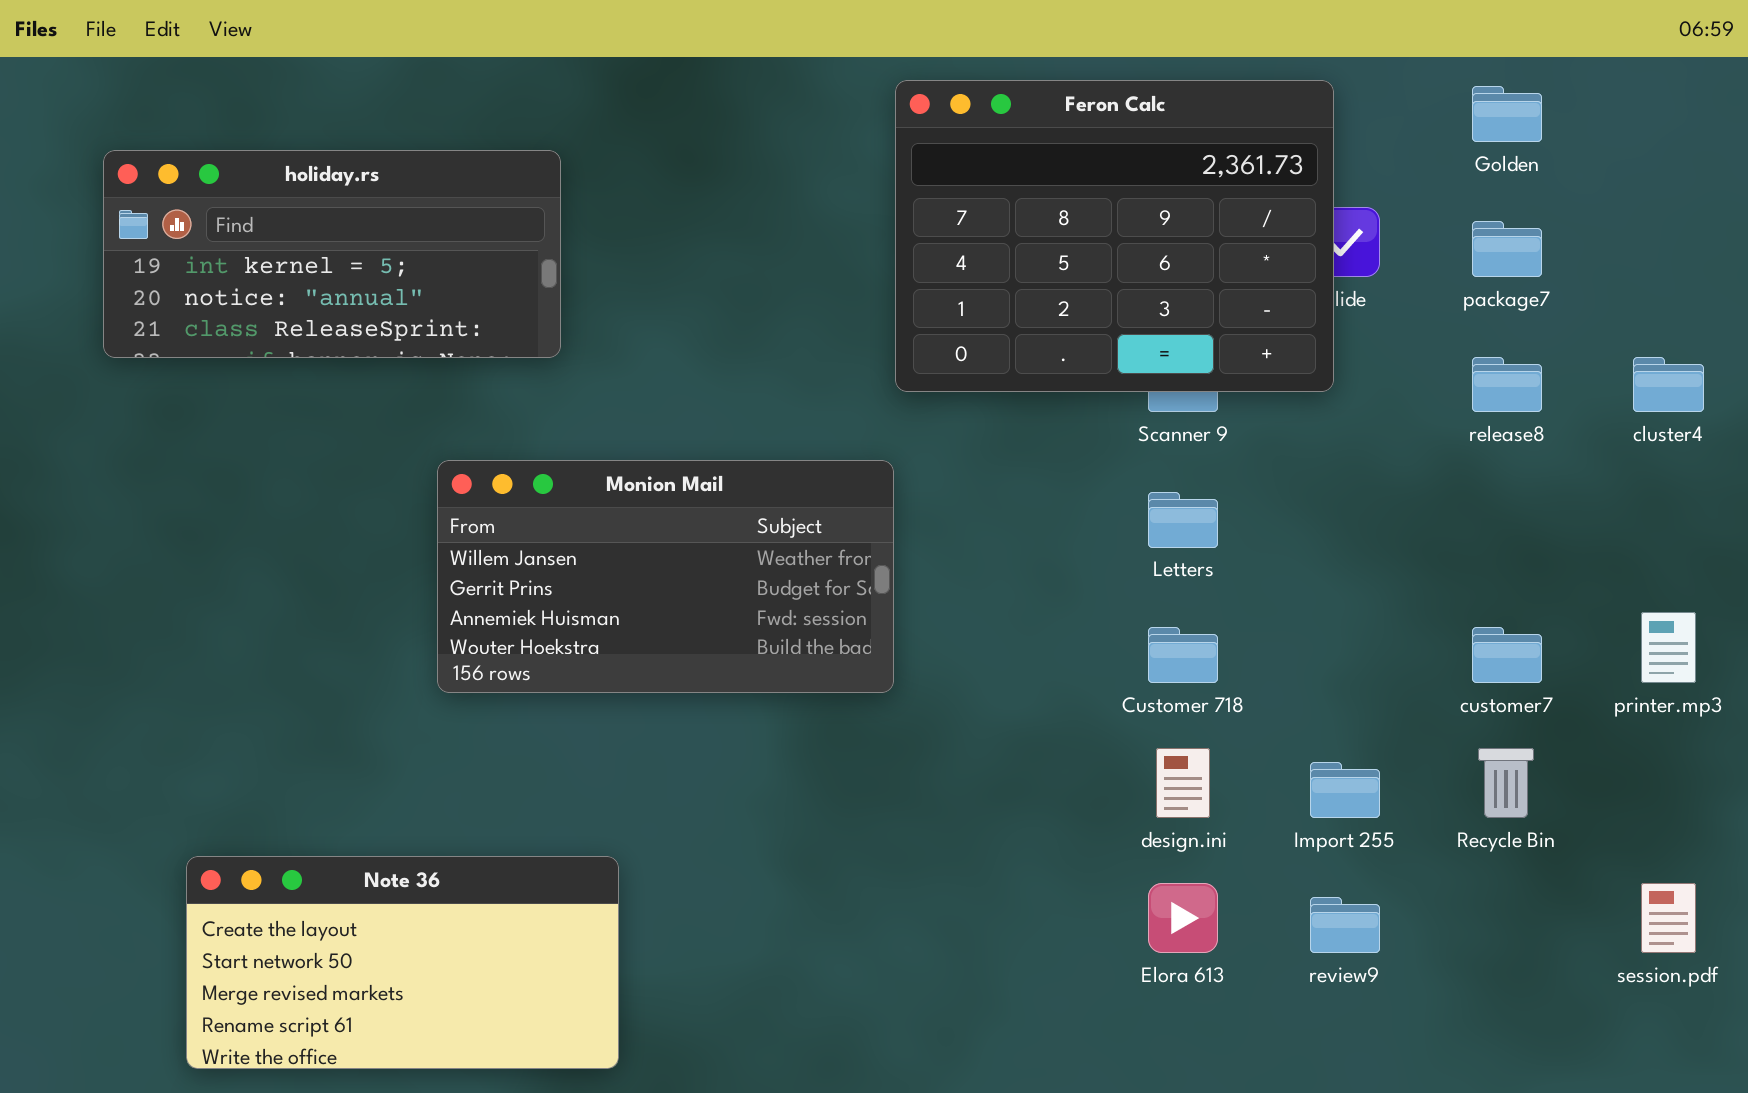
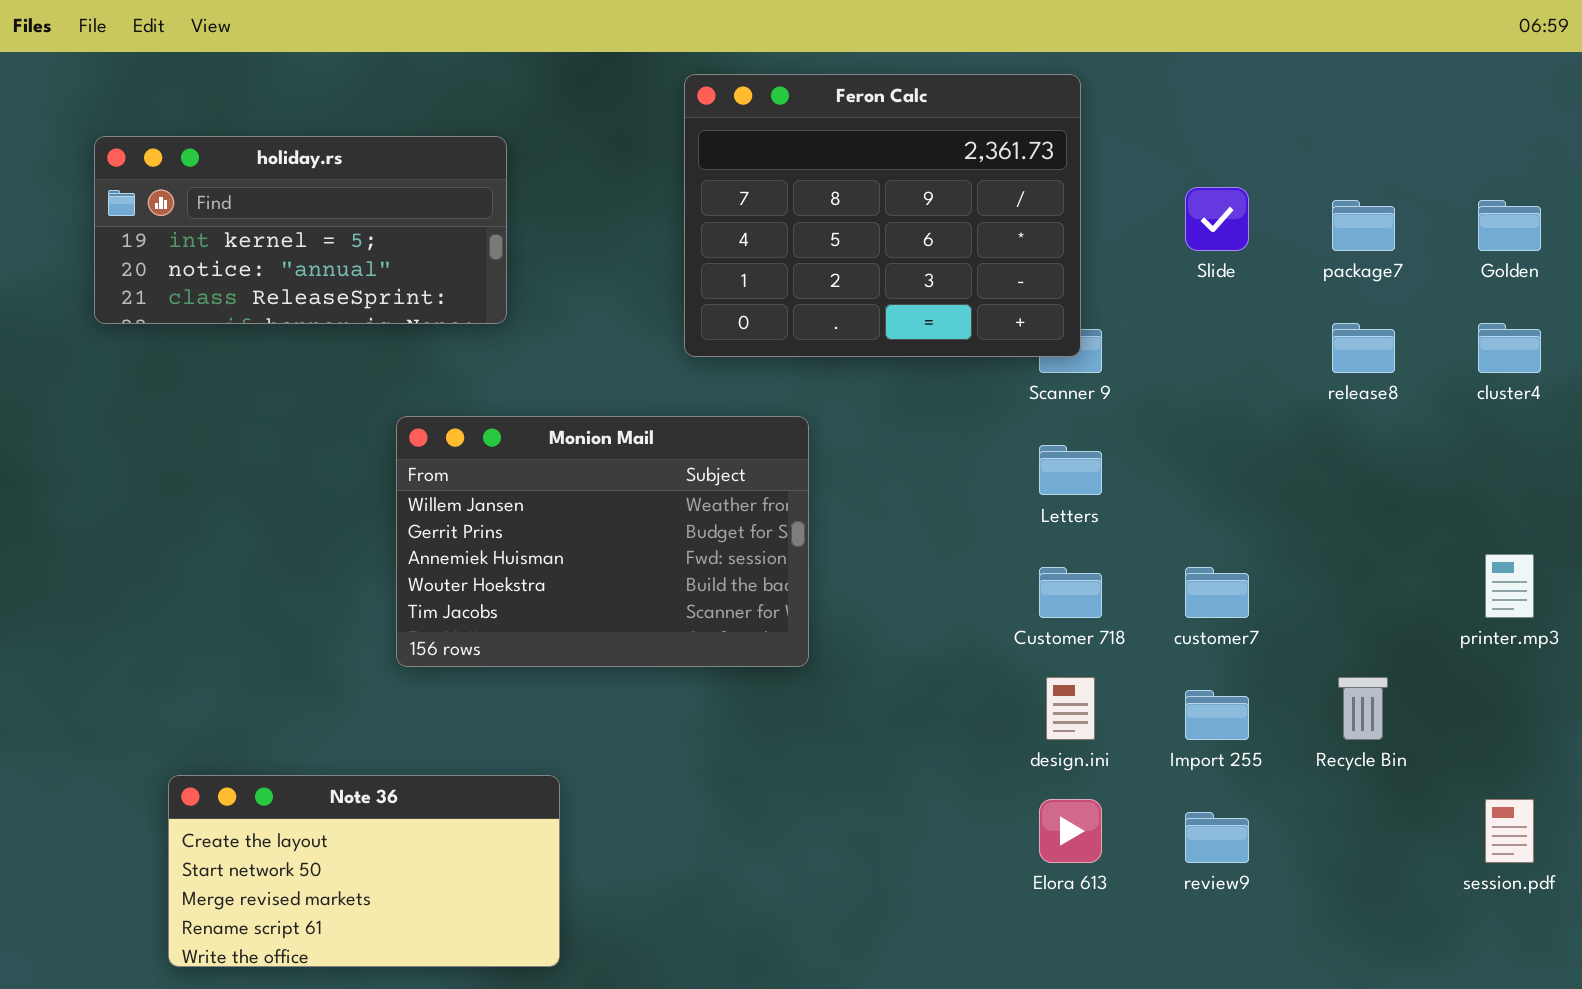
Feron Calc: [895,80,1334,392] -> [684,74,1081,357], moved
Golden: [1472,86,1542,142] -> [1478,200,1541,251], moved
Monion Mail: [437,460,894,693] -> [396,416,809,667], resized
customer7: [1472,627,1542,683] -> [1185,567,1249,618], moved

